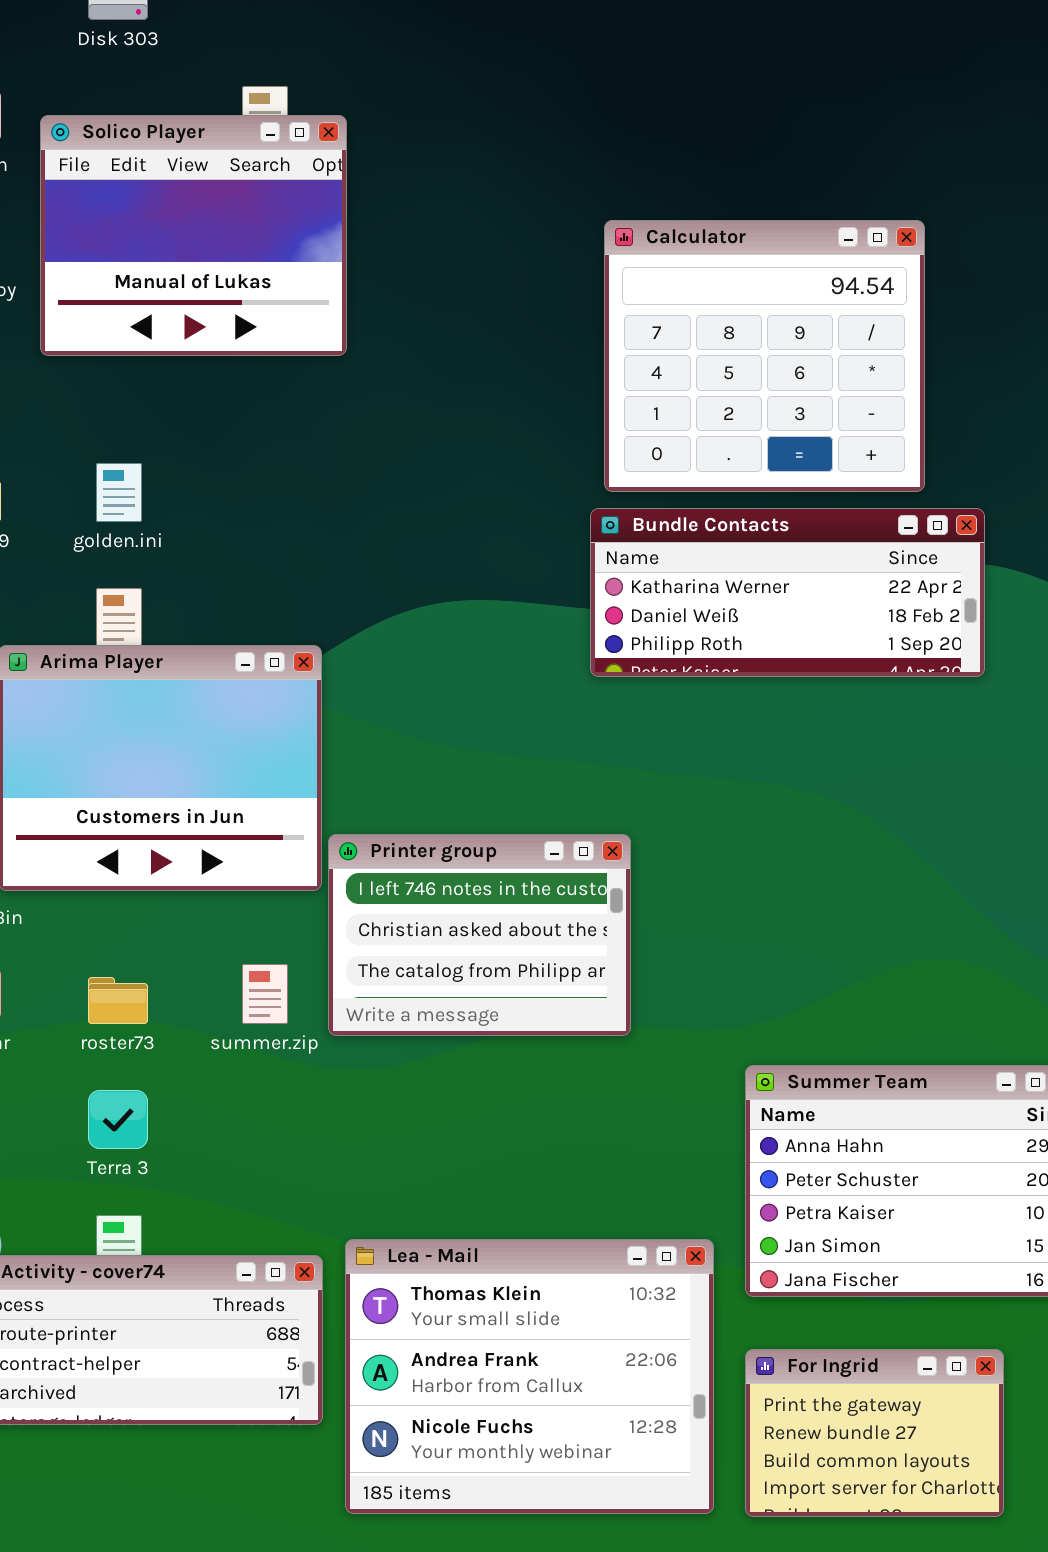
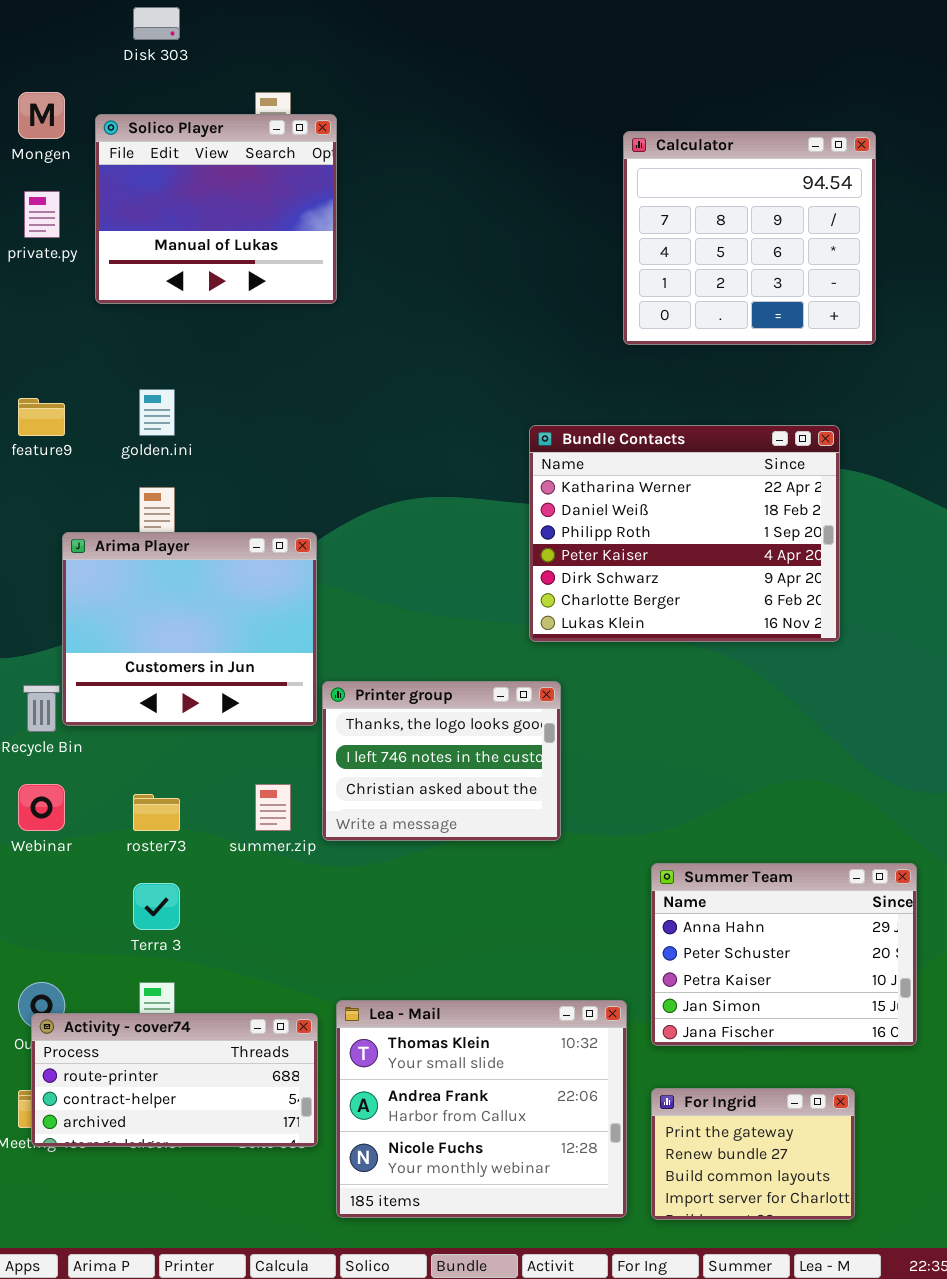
Calculator: [604,220,925,492] -> [623,131,876,345], moved
Bundle Contacts: [590,508,985,677] -> [529,425,840,642], resized
Printer group: [328,834,631,1036] -> [322,681,561,841], scrolled up 1 row

